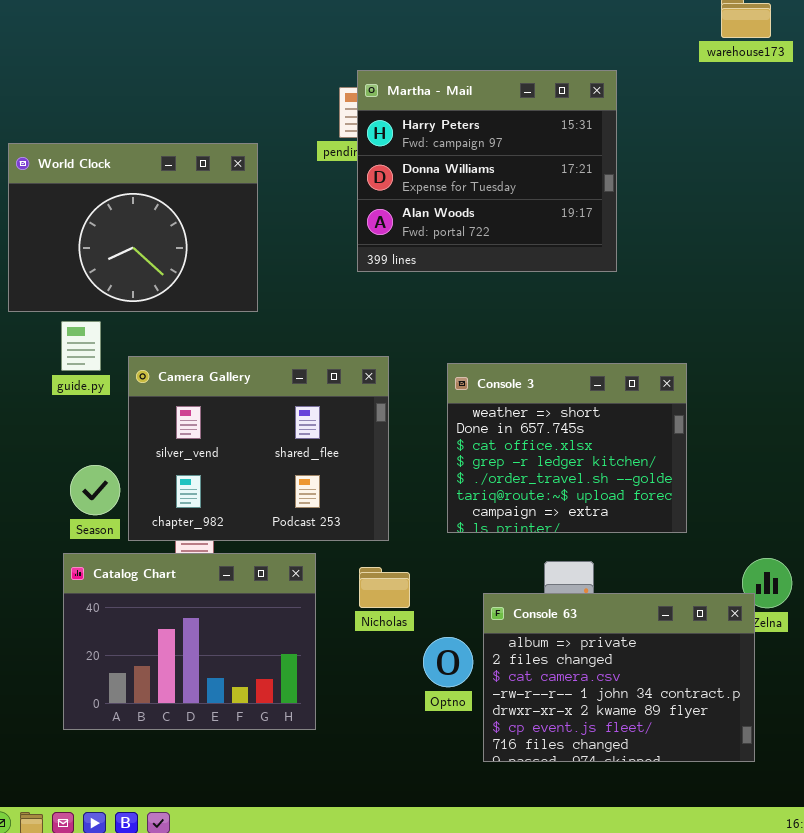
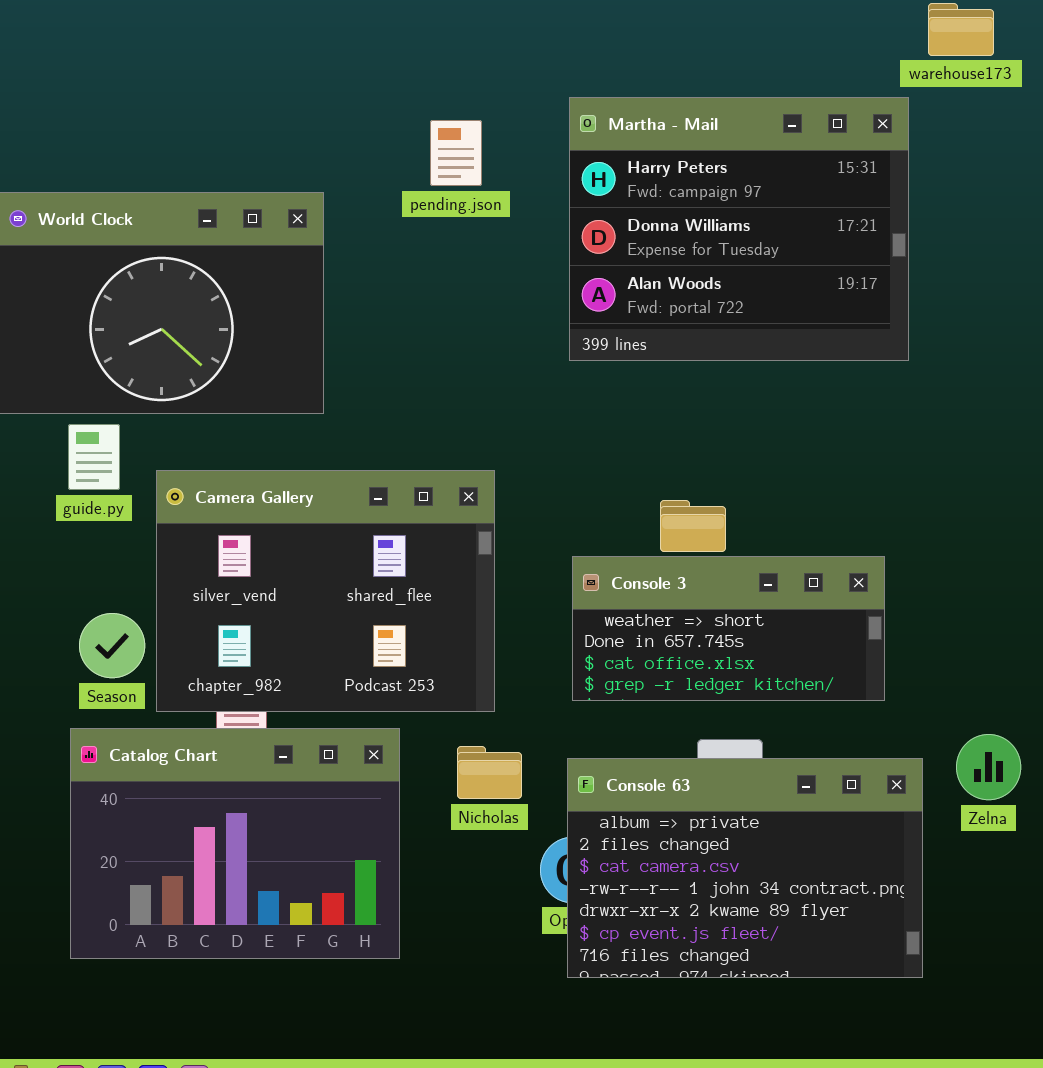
Martha - Mail: [357,70,617,272] -> [569,97,909,361], moved
Console 3: [447,363,687,533] -> [572,556,885,701], resized
Console 63: [483,593,755,762] -> [567,758,923,978], moved

